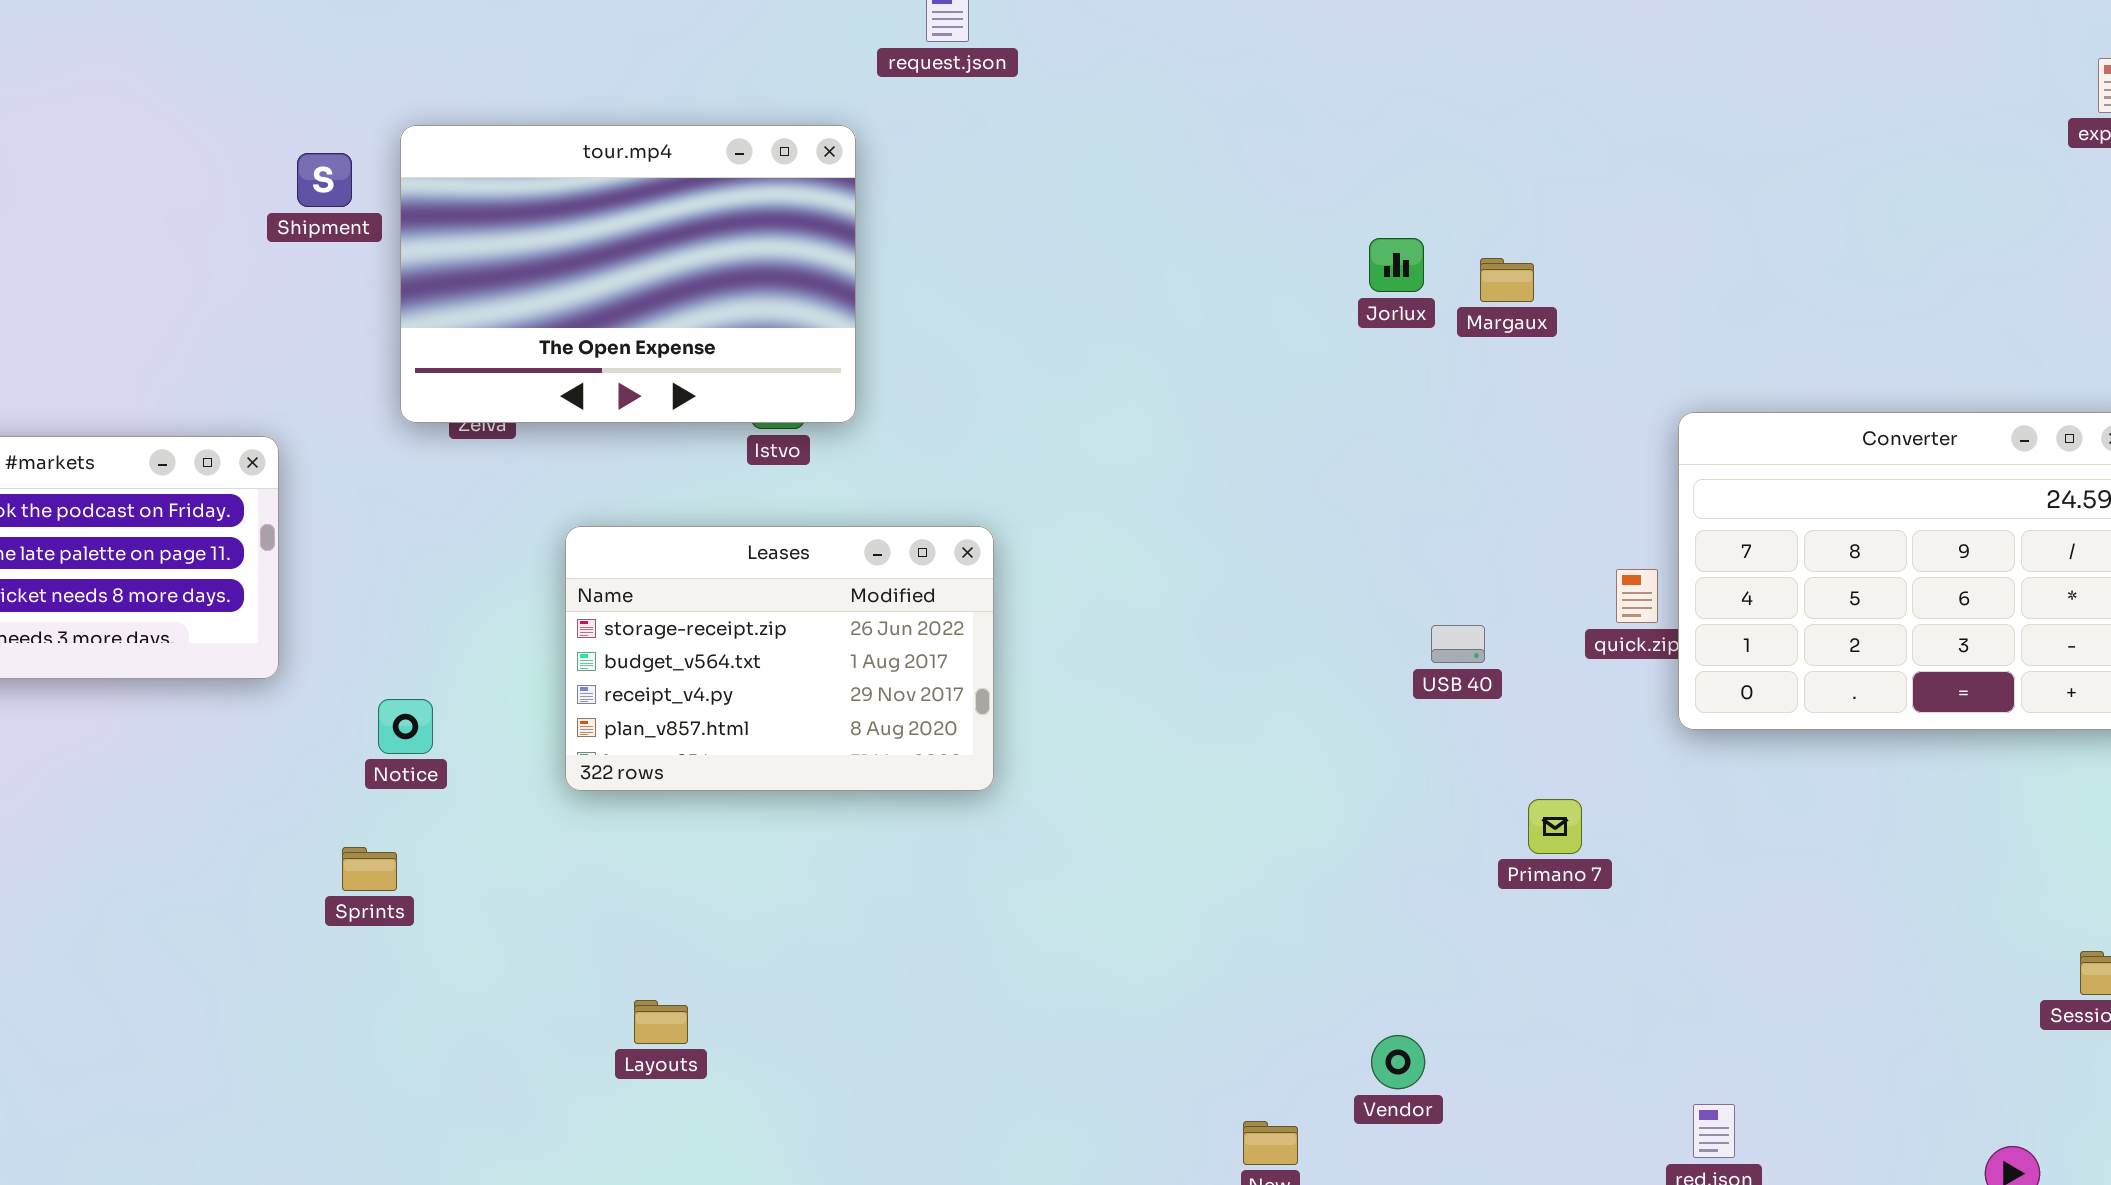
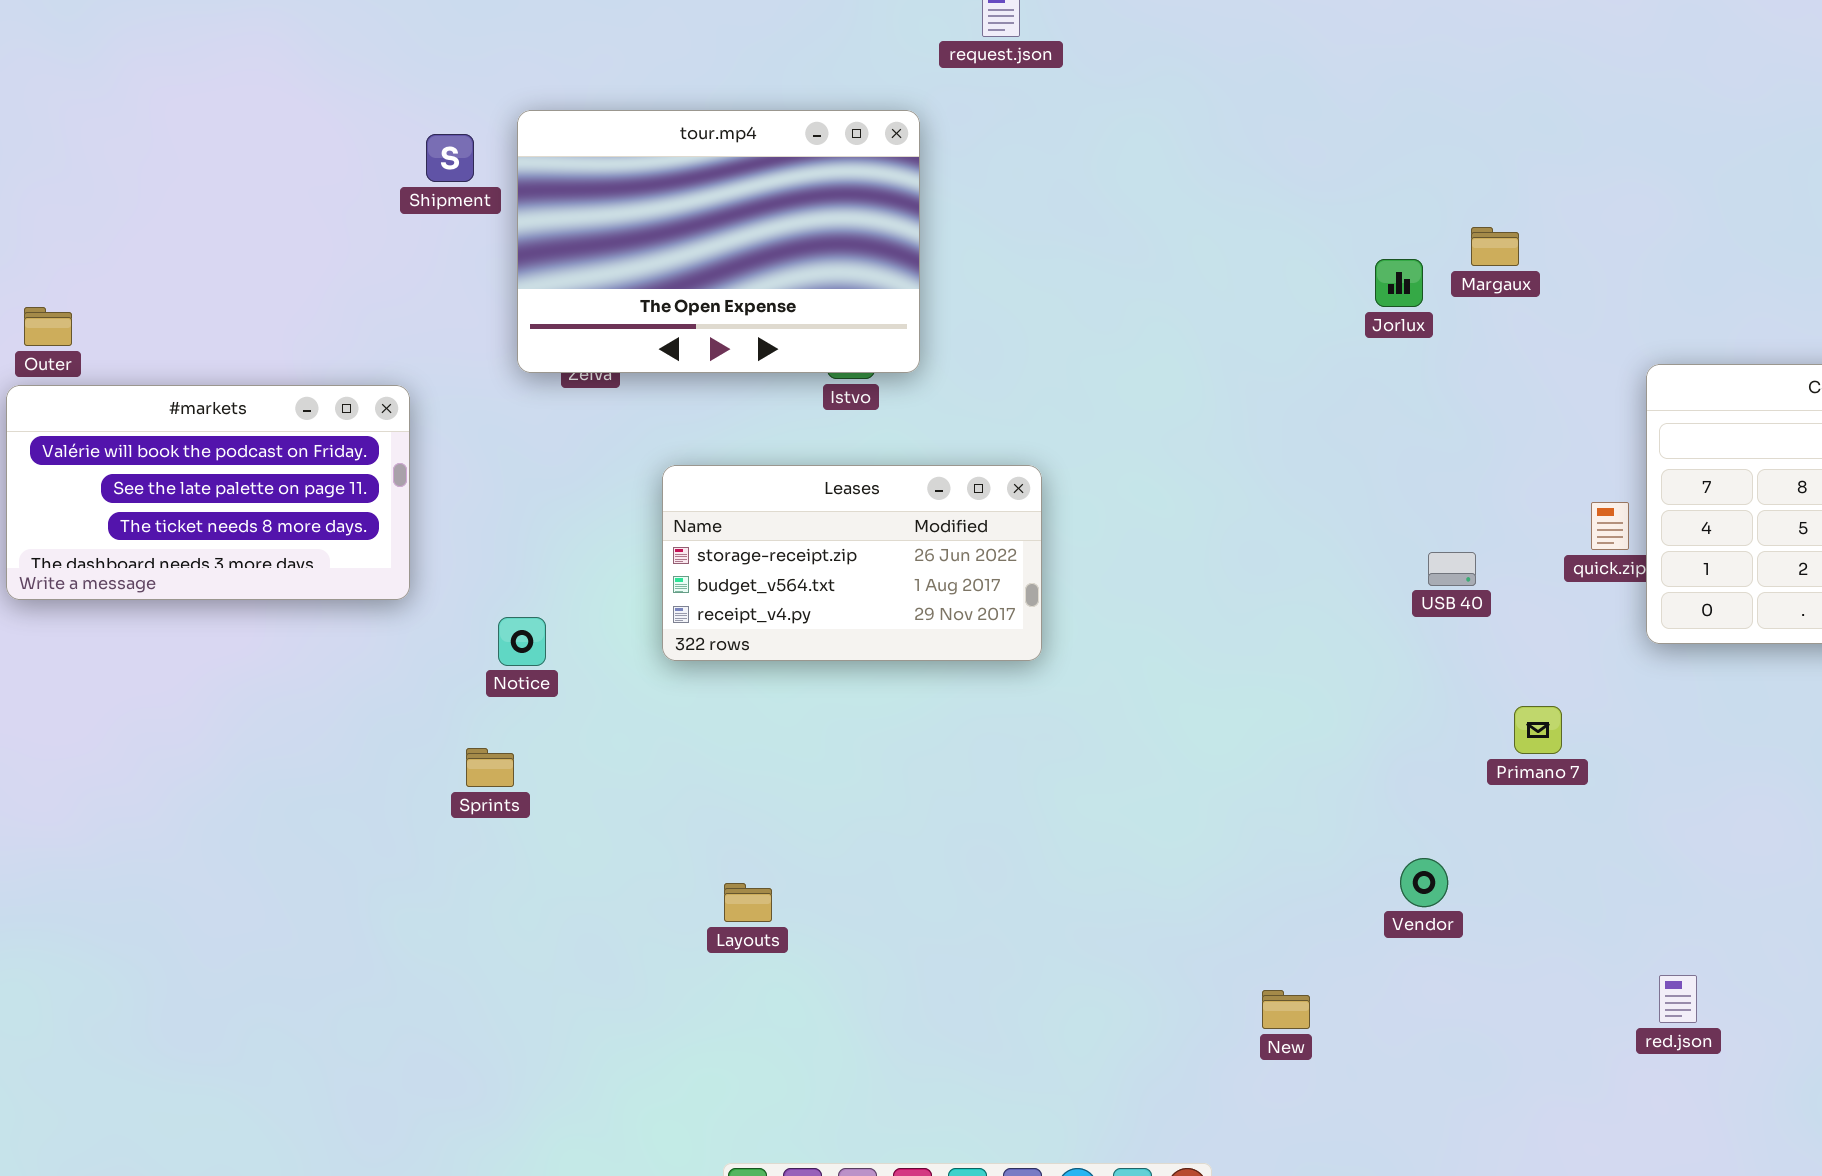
Jorlux: [1369,238,1424,292] -> [1375,259,1423,307], moved
Leases: [565,526,994,791] -> [662,465,1042,661], resized
Vendor: [1371,1035,1425,1089] -> [1400,858,1448,907], moved

